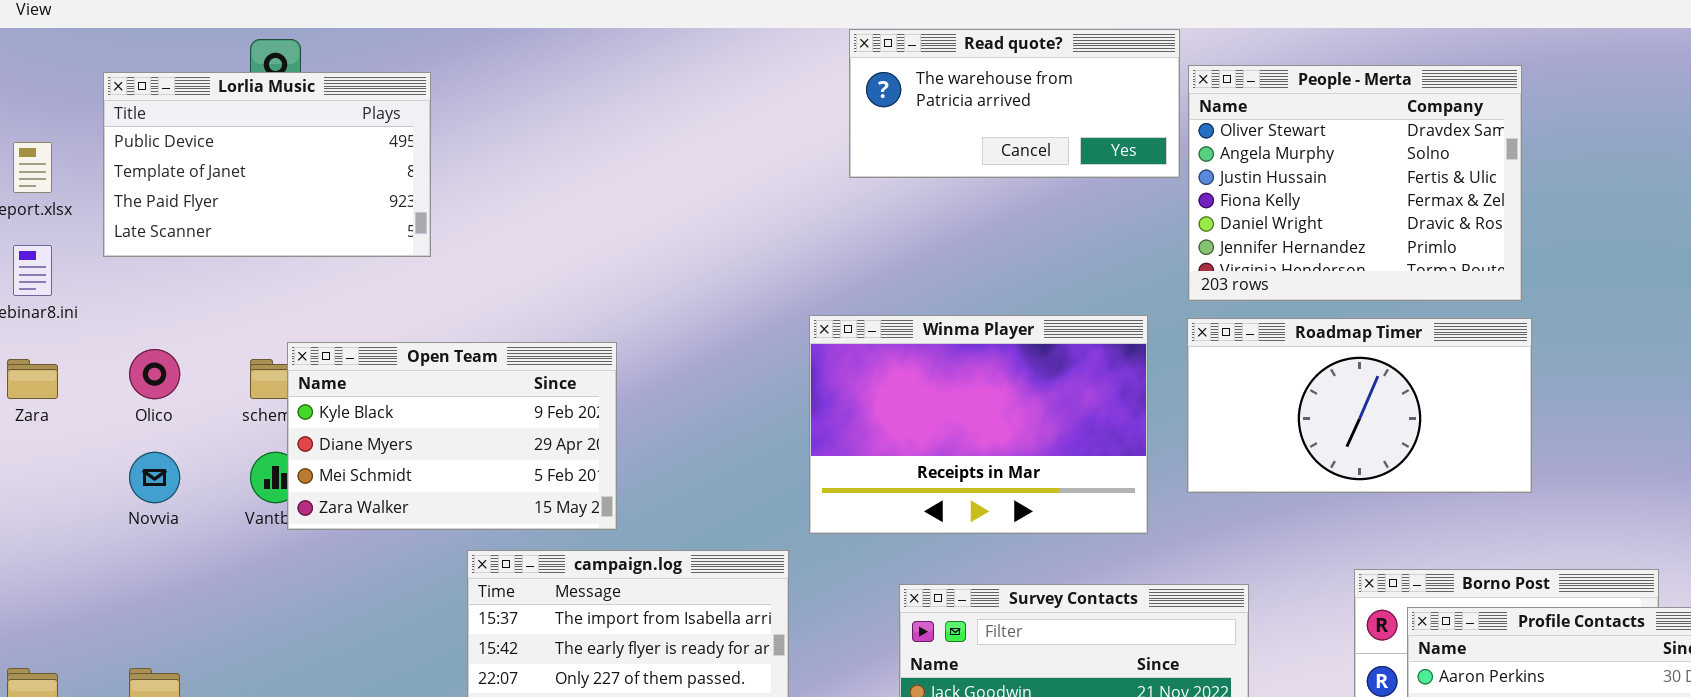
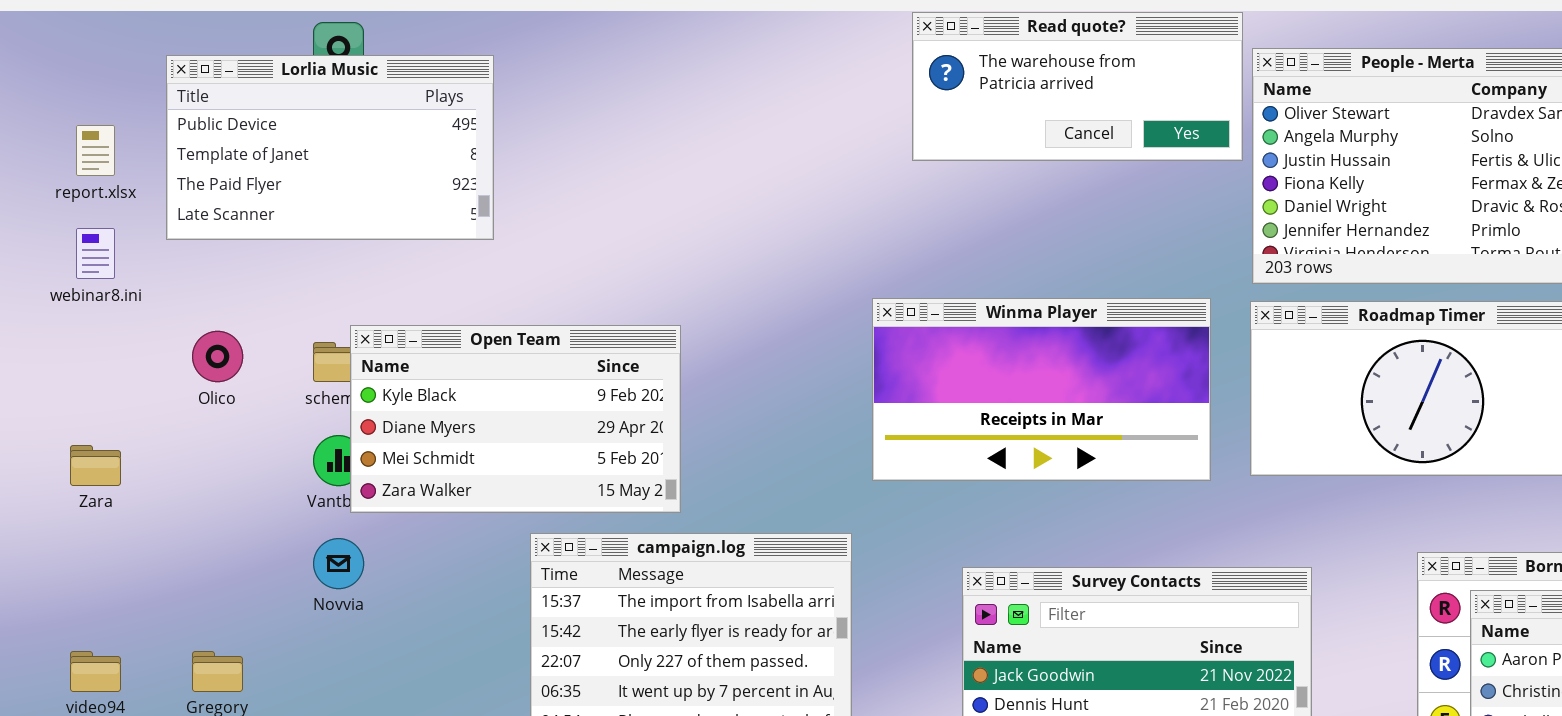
Winma Player: [809,315,1148,534] -> [872,298,1211,481], resized
Zara: [7,359,58,399] -> [70,445,121,486], moved
Novvia: [129,452,180,503] -> [313,538,364,589], moved

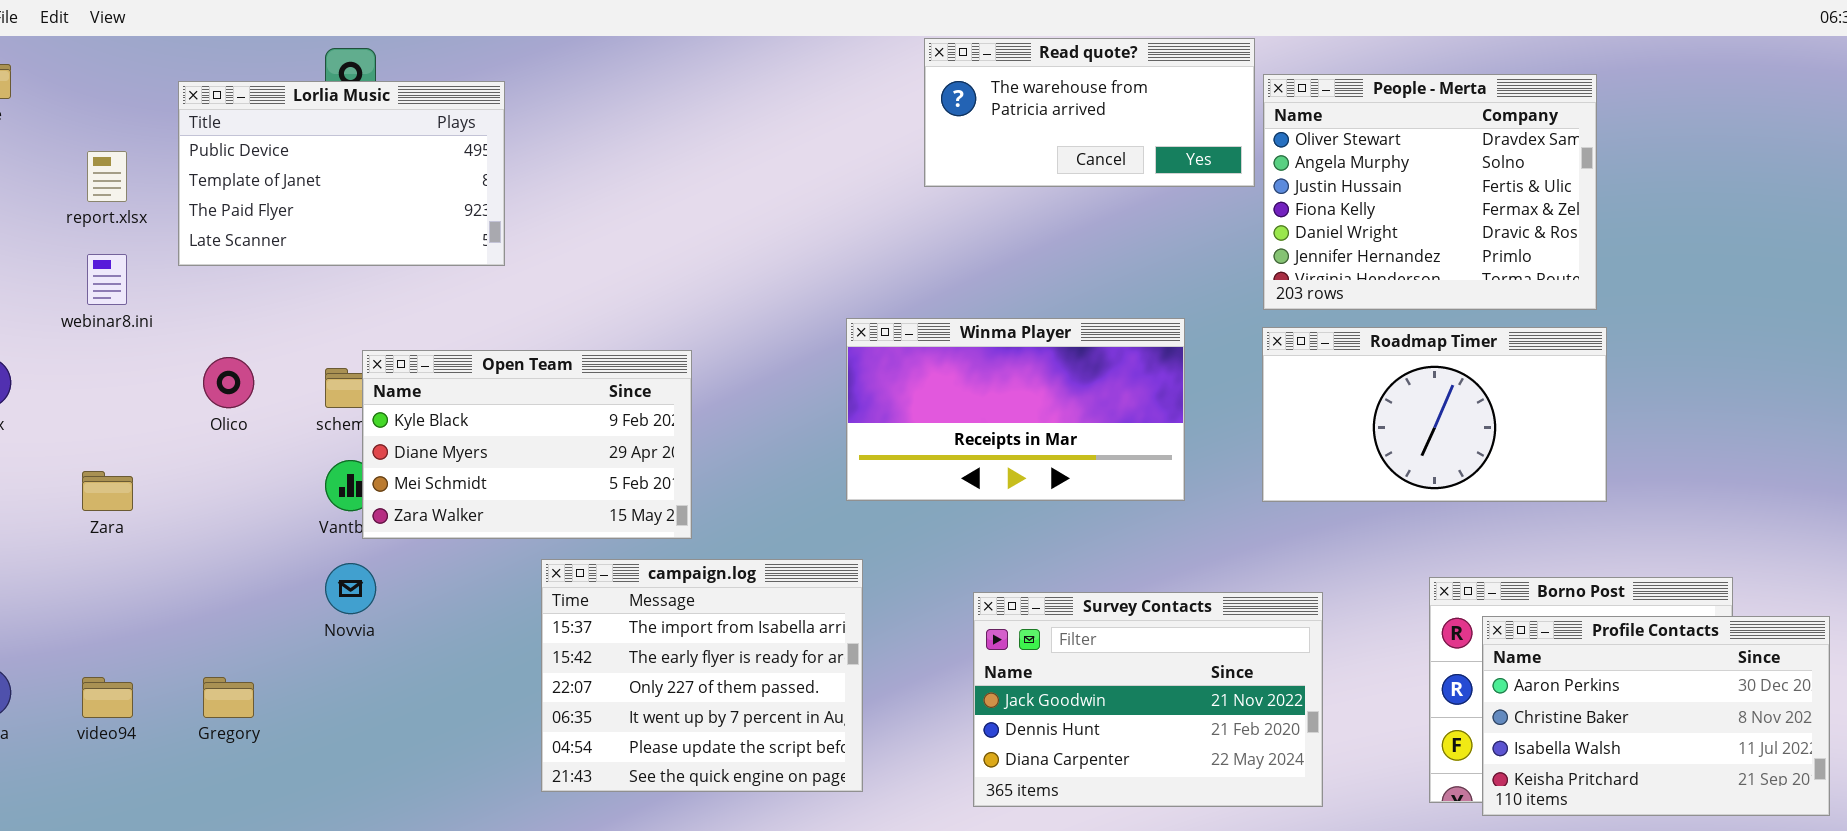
Winma Player: [872,298,1211,481] -> [846,318,1185,501], moved

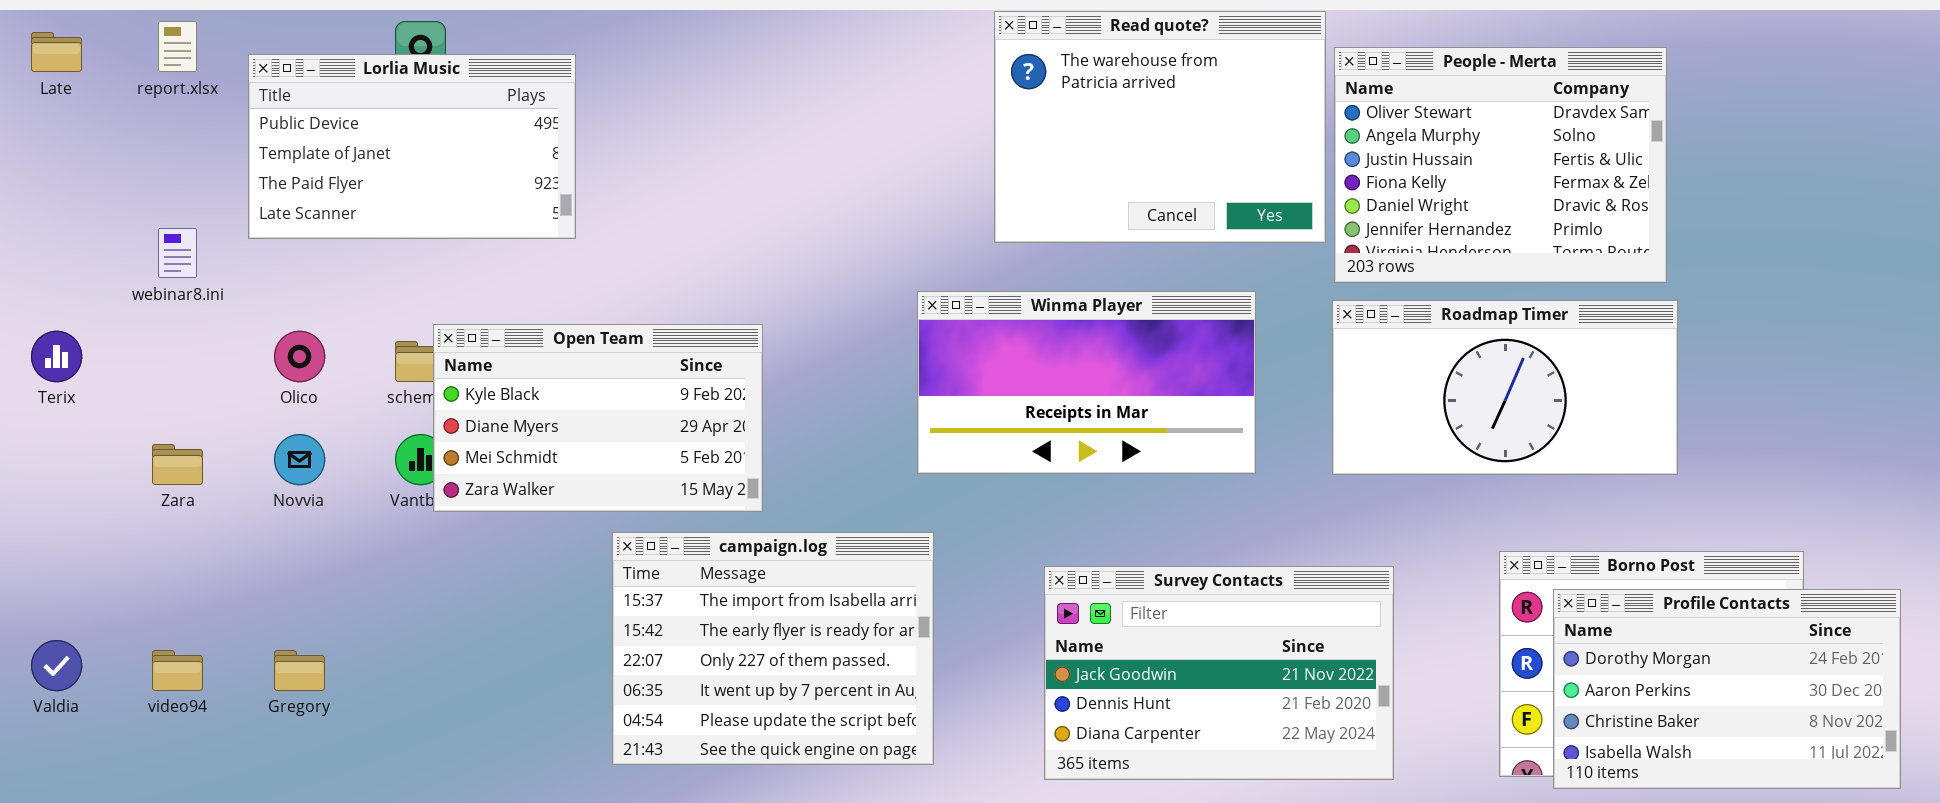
Read quote?: [924,38,1255,187] -> [994,11,1326,243], resized
report.xlsx: [87,151,127,202] -> [158,21,197,72], moved
Novvia: [325,563,376,614] -> [274,434,325,485], moved
Profile Contacts: [1482,616,1830,816] -> [1553,589,1901,789], scrolled up 1 row

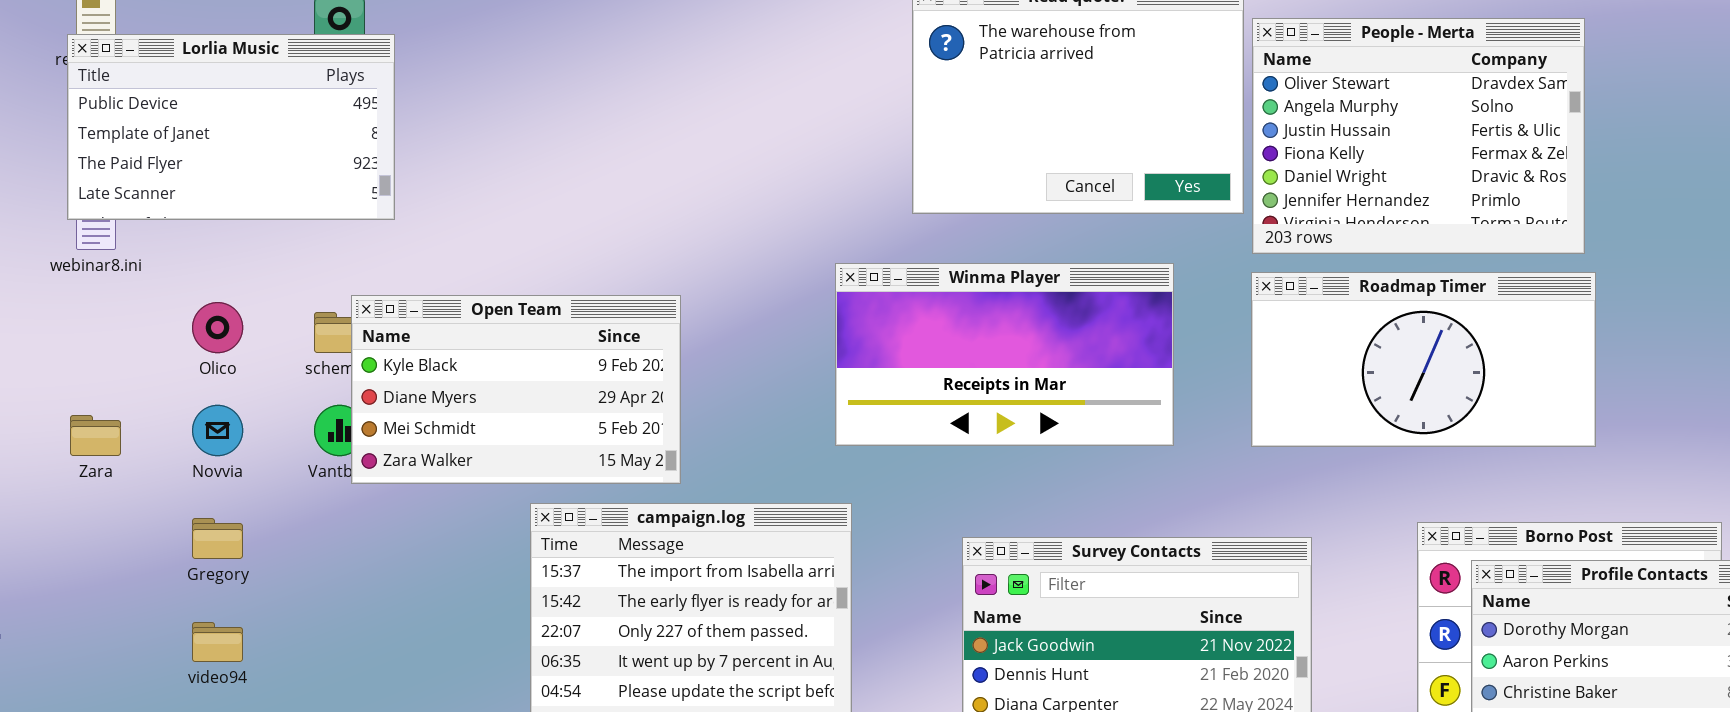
Lorlia Music: [248,54,576,239] -> [67,34,395,220], moved
video94: [152,650,203,691] -> [192,622,243,662], moved
Gregory: [274,650,325,691] -> [192,518,243,559], moved

